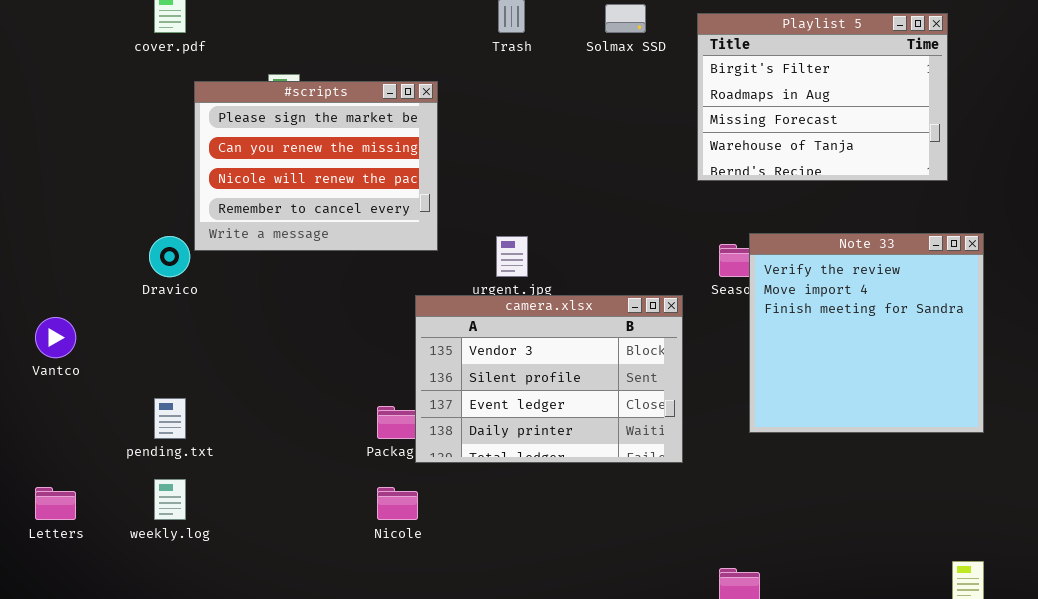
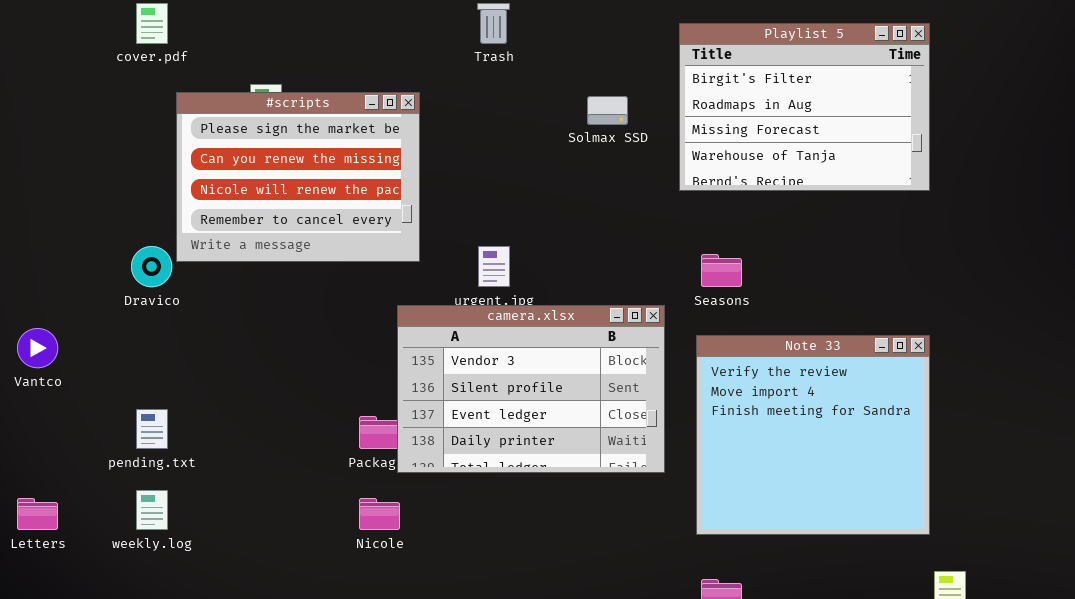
Solmax SSD: [605,4,646,33] -> [587,96,628,125], moved
Note 33: [749,233,984,433] -> [696,335,930,535], moved

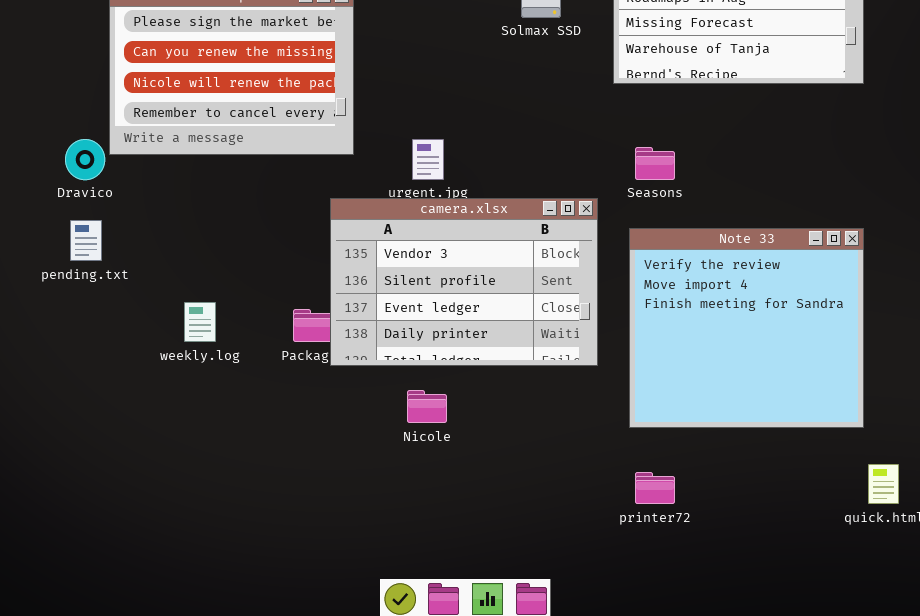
pending.txt: [136,409,168,449] -> [70,220,102,261], moved
weekly.log: [136,490,168,530] -> [184,302,216,342], moved
Nicole: [359,498,400,530] -> [407,390,447,423], moved

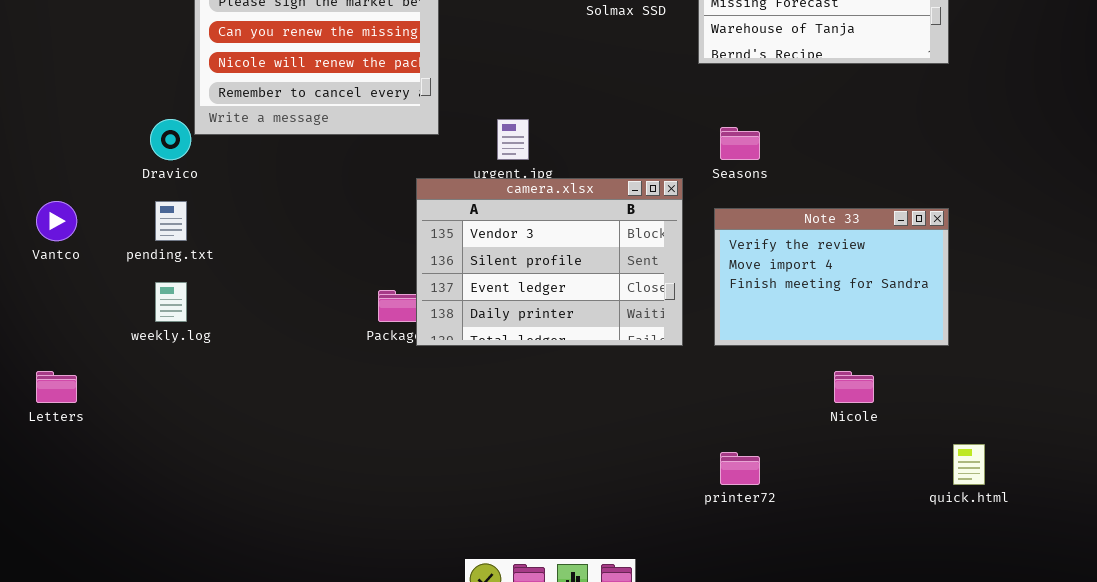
Note 33: [629,228,864,428] -> [714,208,949,346], resized
weekly.log: [184,302,216,342] -> [155,282,187,322], moved
Nicole: [407,390,447,423] -> [834,371,874,403], moved

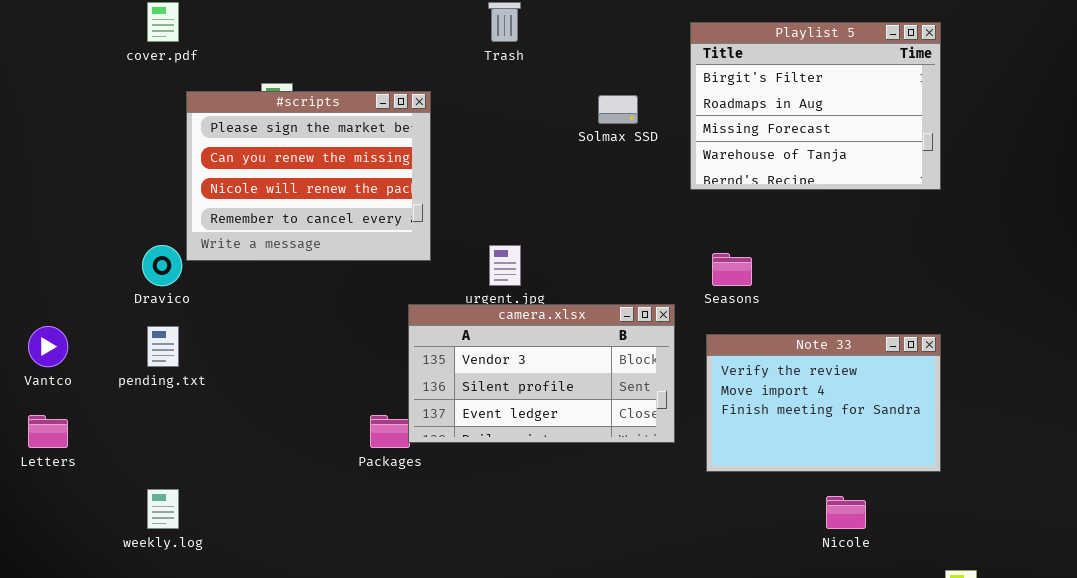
camera.xlsx: [416,178,683,346] -> [408,304,675,443], resized
weekly.log: [155,282,187,322] -> [147,489,179,529], moved
Letters: [36,371,77,403] -> [28,415,68,448], moved

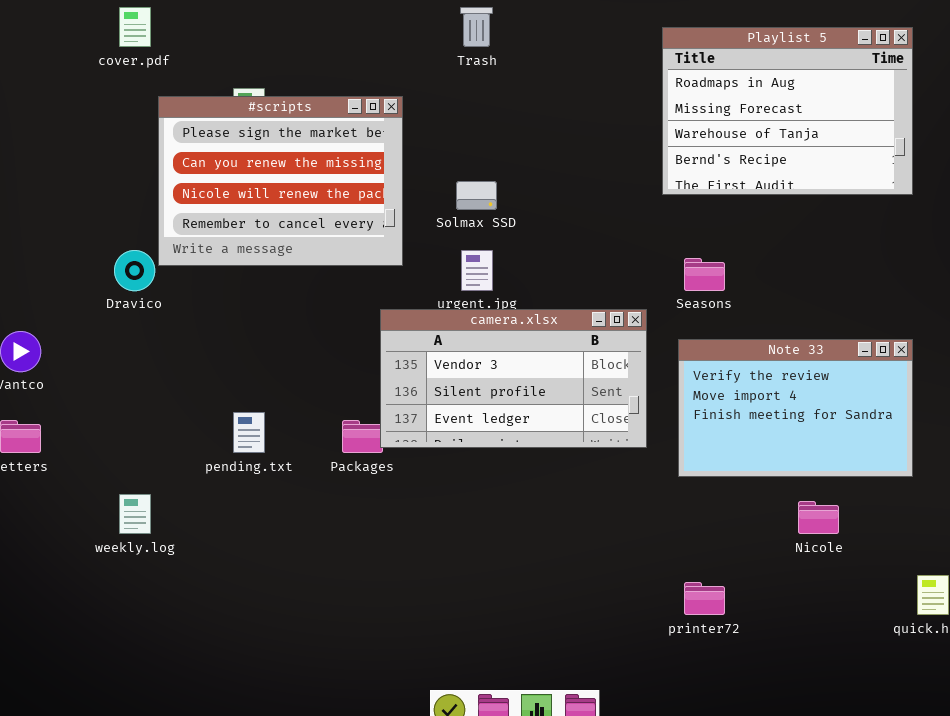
Playlist 5: [690,22,941,190] -> [662,27,913,195], scrolled down 1 row
Solmax SSD: [598,95,638,124] -> [456,181,497,210], moved
pending.txt: [147,326,179,367] -> [233,412,265,453], moved

